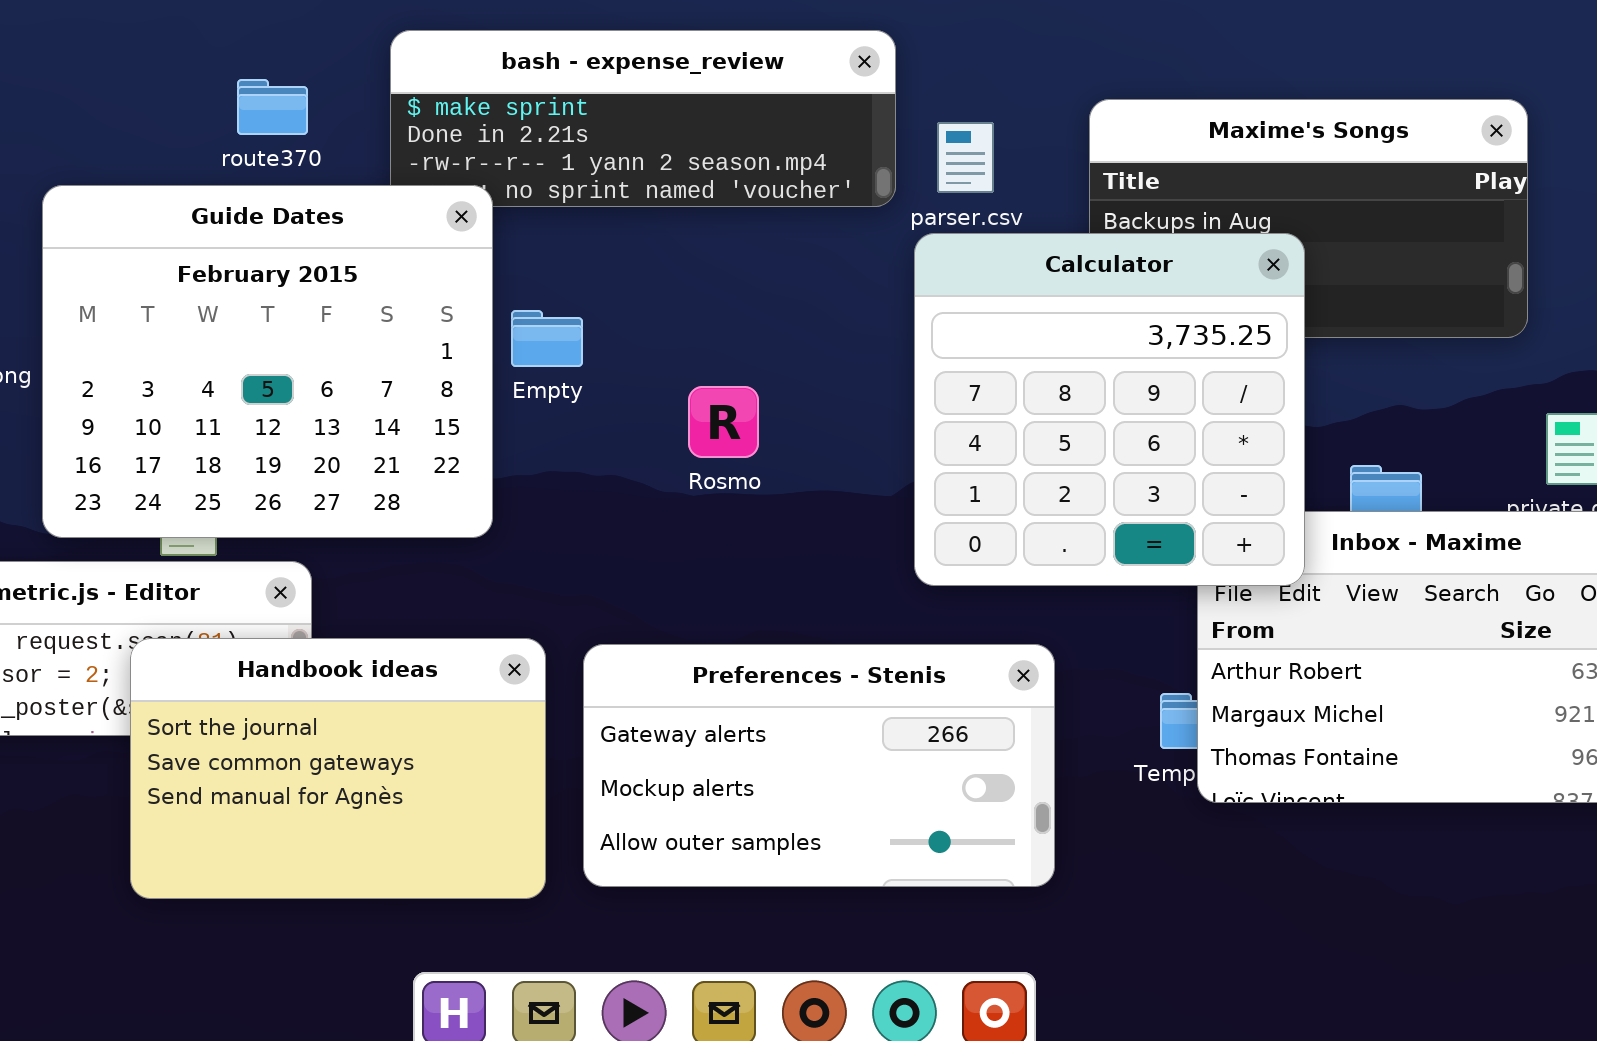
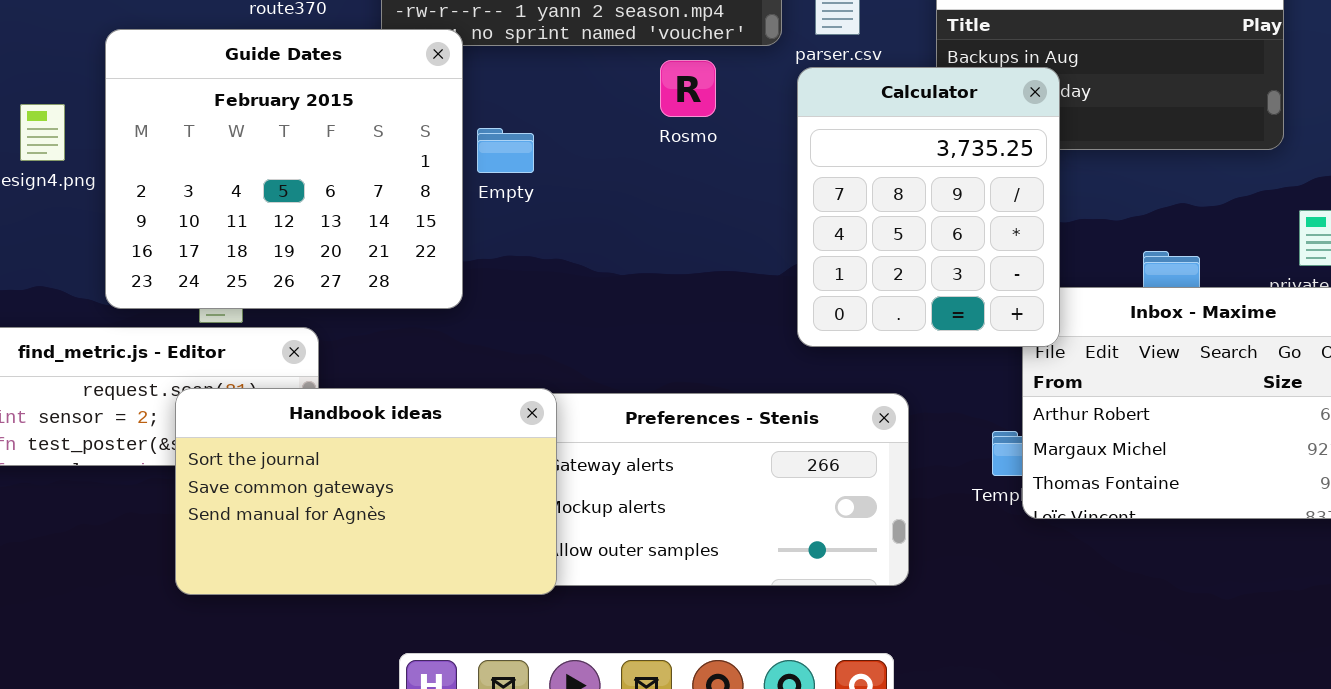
Calculator: [914,233,1305,586] -> [797,67,1060,347], resized
Rosmo: [688,386,759,458] -> [660,60,716,117], moved
Handbook ideas: [130,638,546,899] -> [175,388,557,595], resized

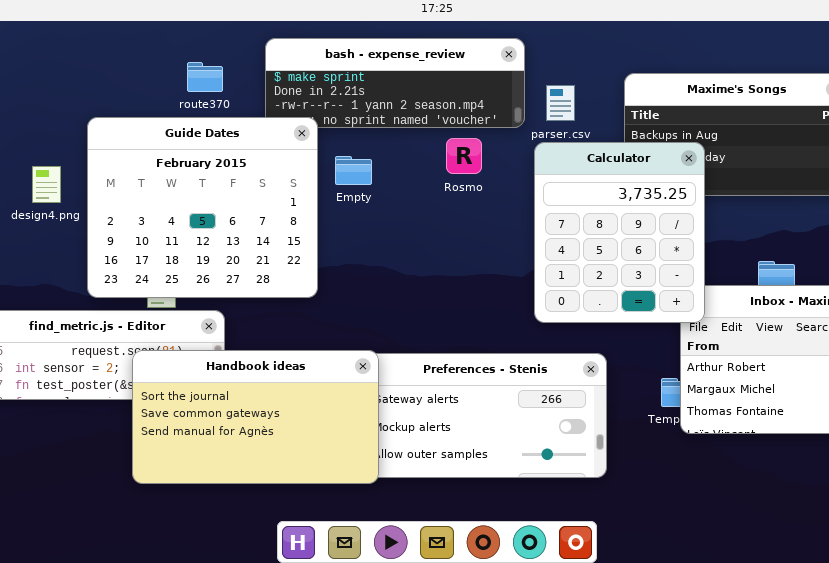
Empty: [477,128,534,173] -> [335,156,372,185], moved

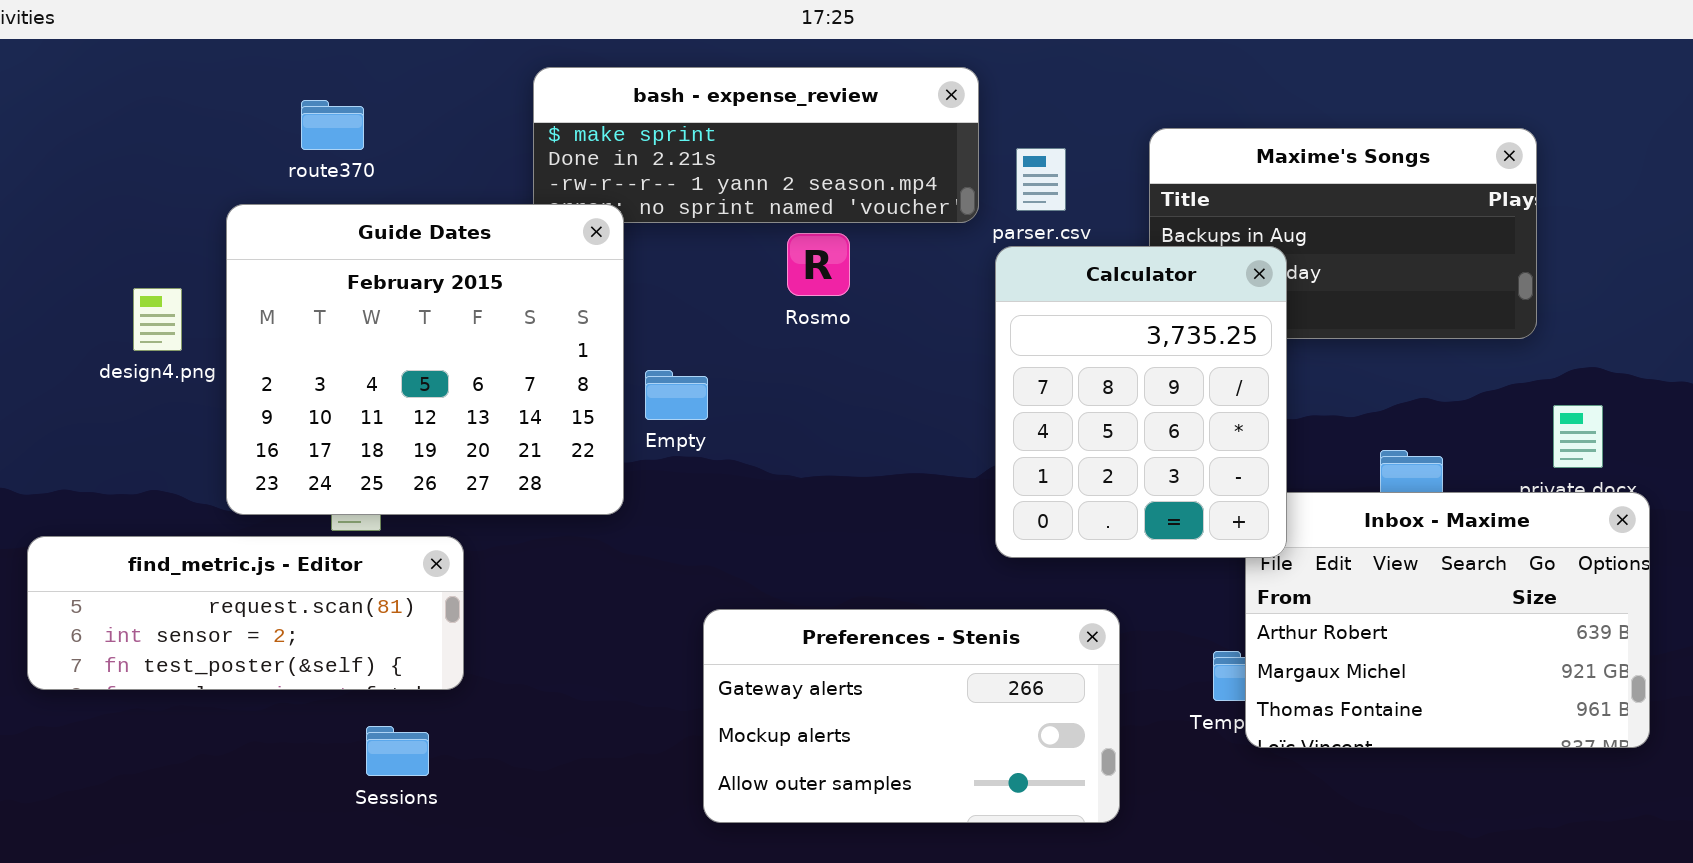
route370: [187,62,223,92] -> [301,100,364,150], moved
Rosmo: [446,138,482,174] -> [787,233,850,296], moved
Empty: [335,156,372,185] -> [645,370,708,420], moved
Handbook ideas: [132,350,379,484] -> none, closed

